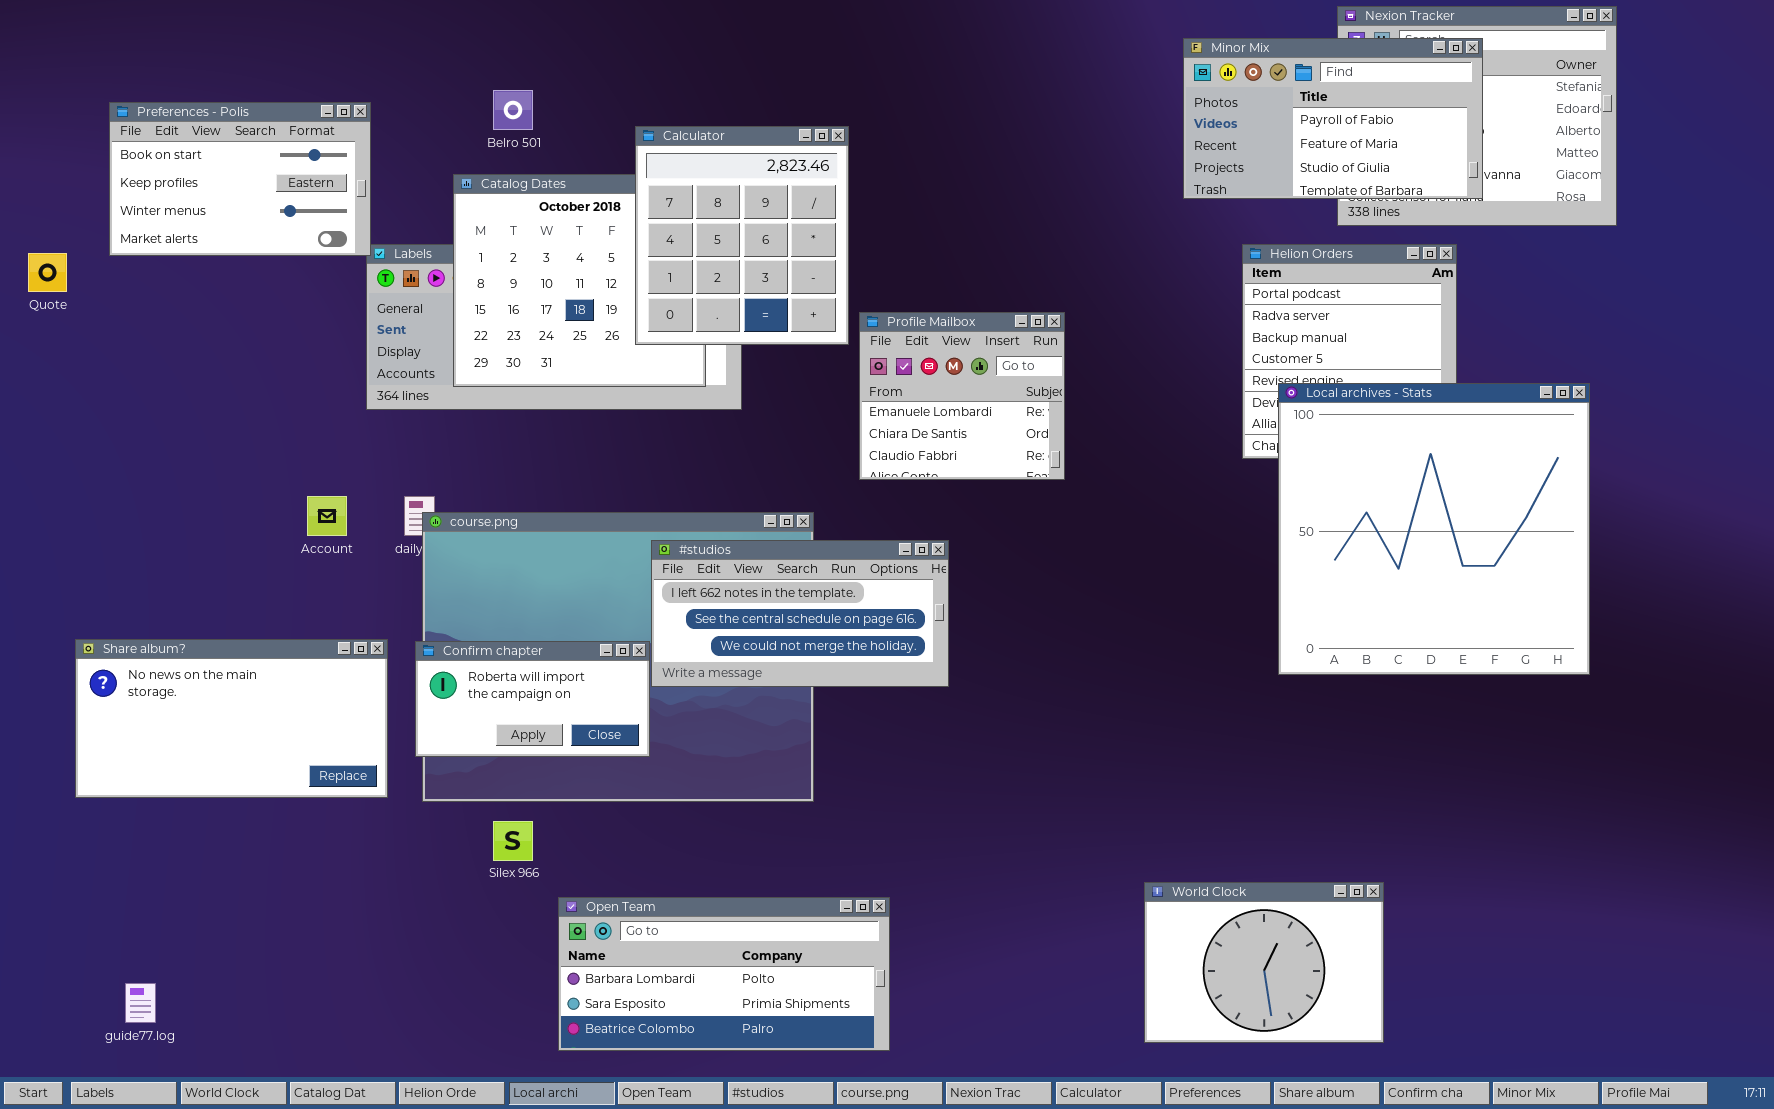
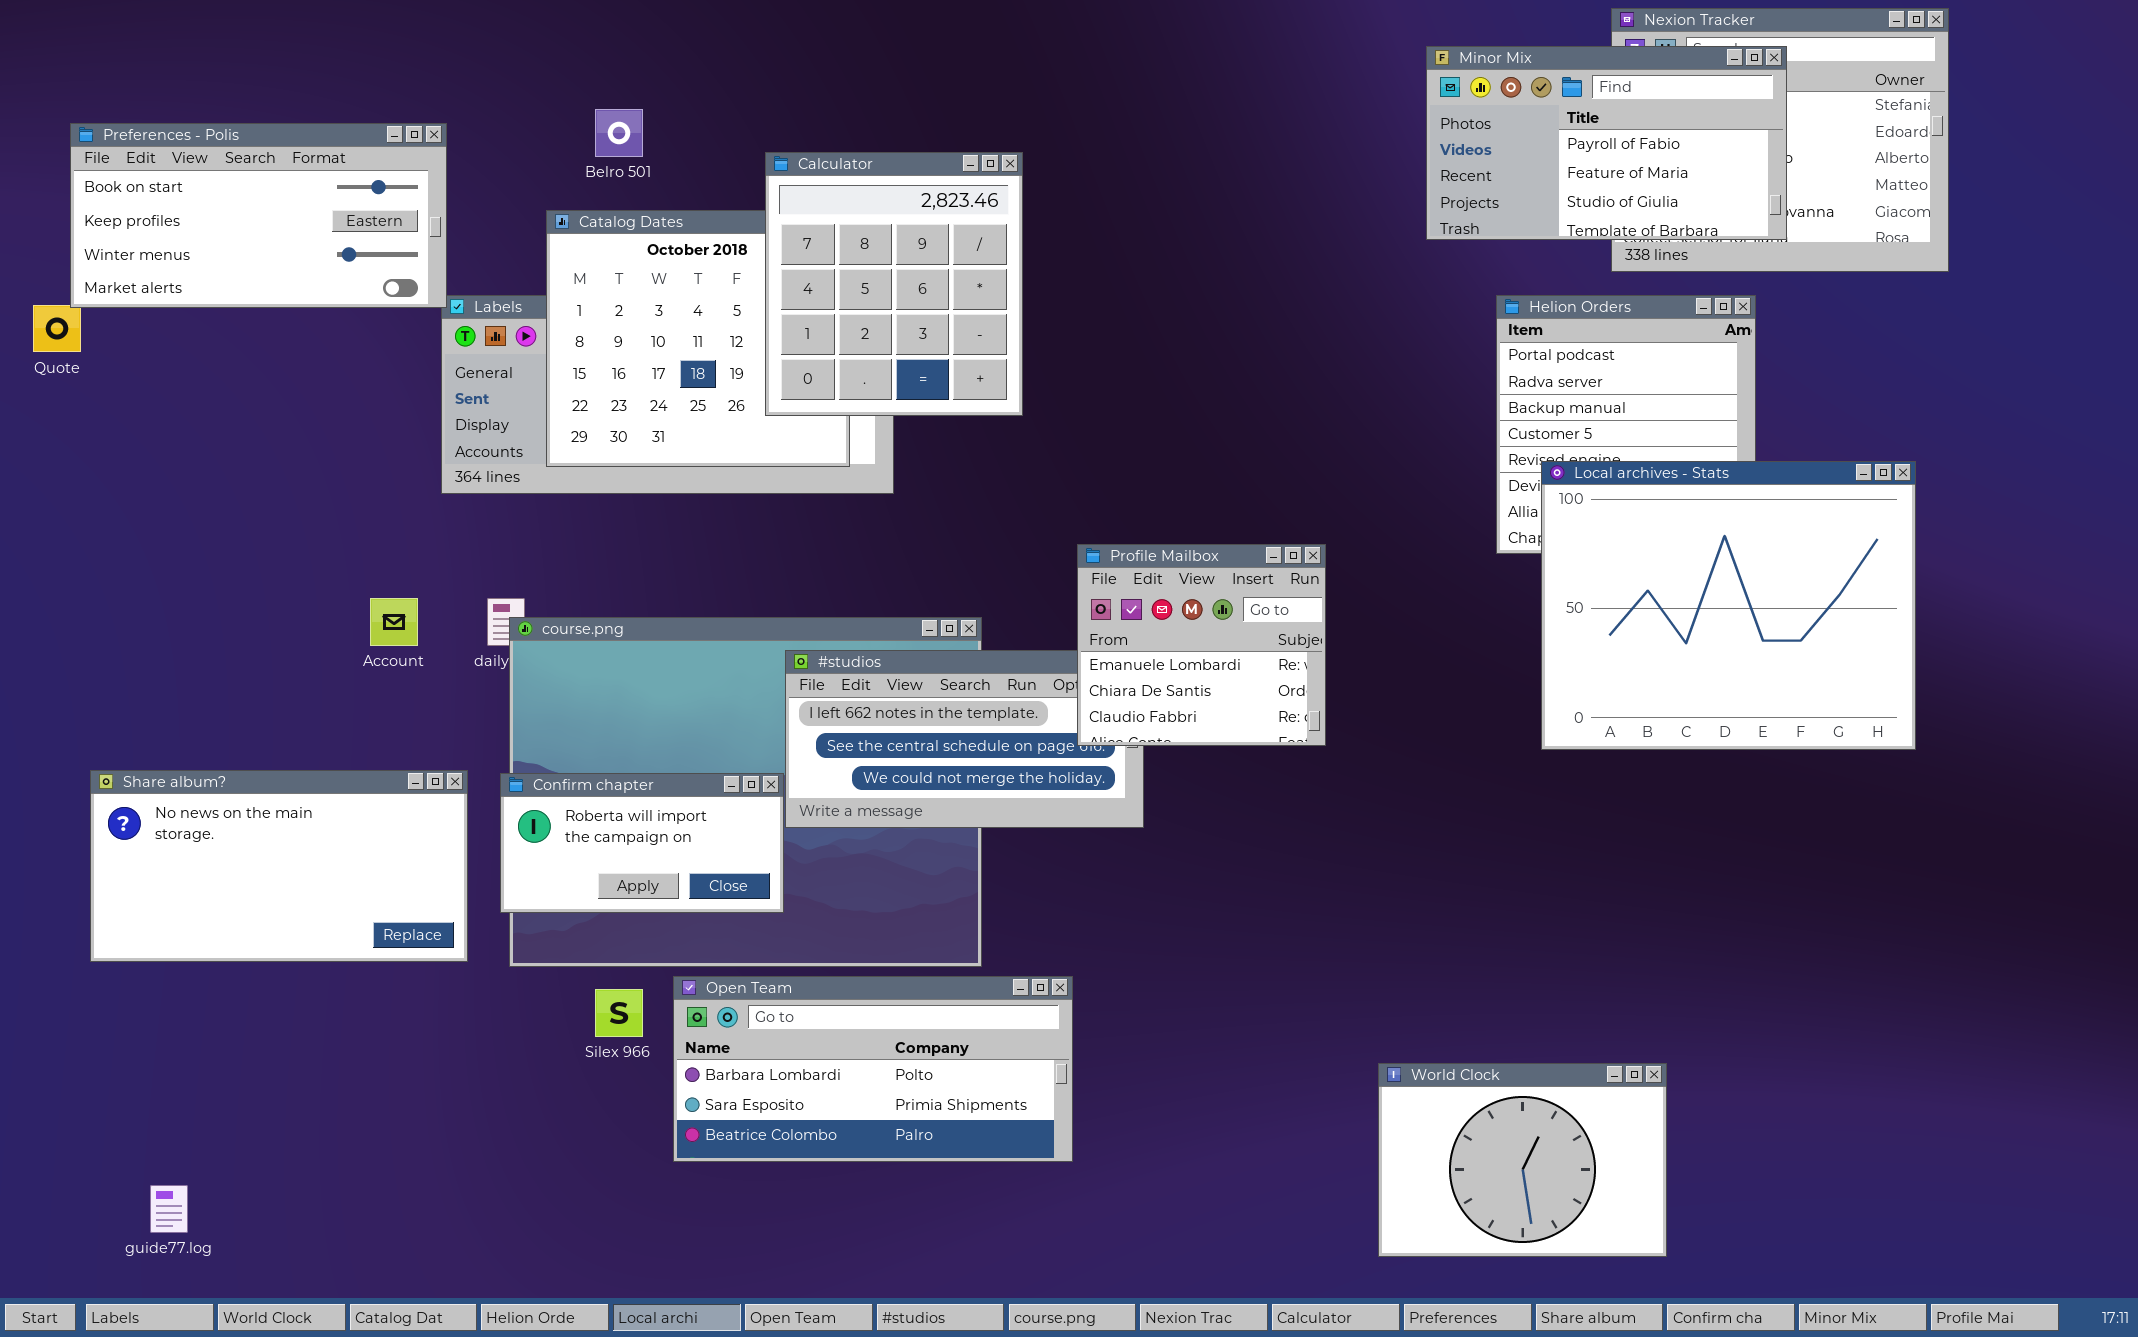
Preferences - Polis: [109,102,371,256] -> [70,123,447,308], resized
Profile Mailbox: [859,312,1065,480] -> [1077,544,1326,746], moved
Local archives - Stats: [1278,383,1590,675] -> [1541,461,1916,750], resized
Open Team: [558,897,890,1051] -> [673,976,1073,1162], moved

